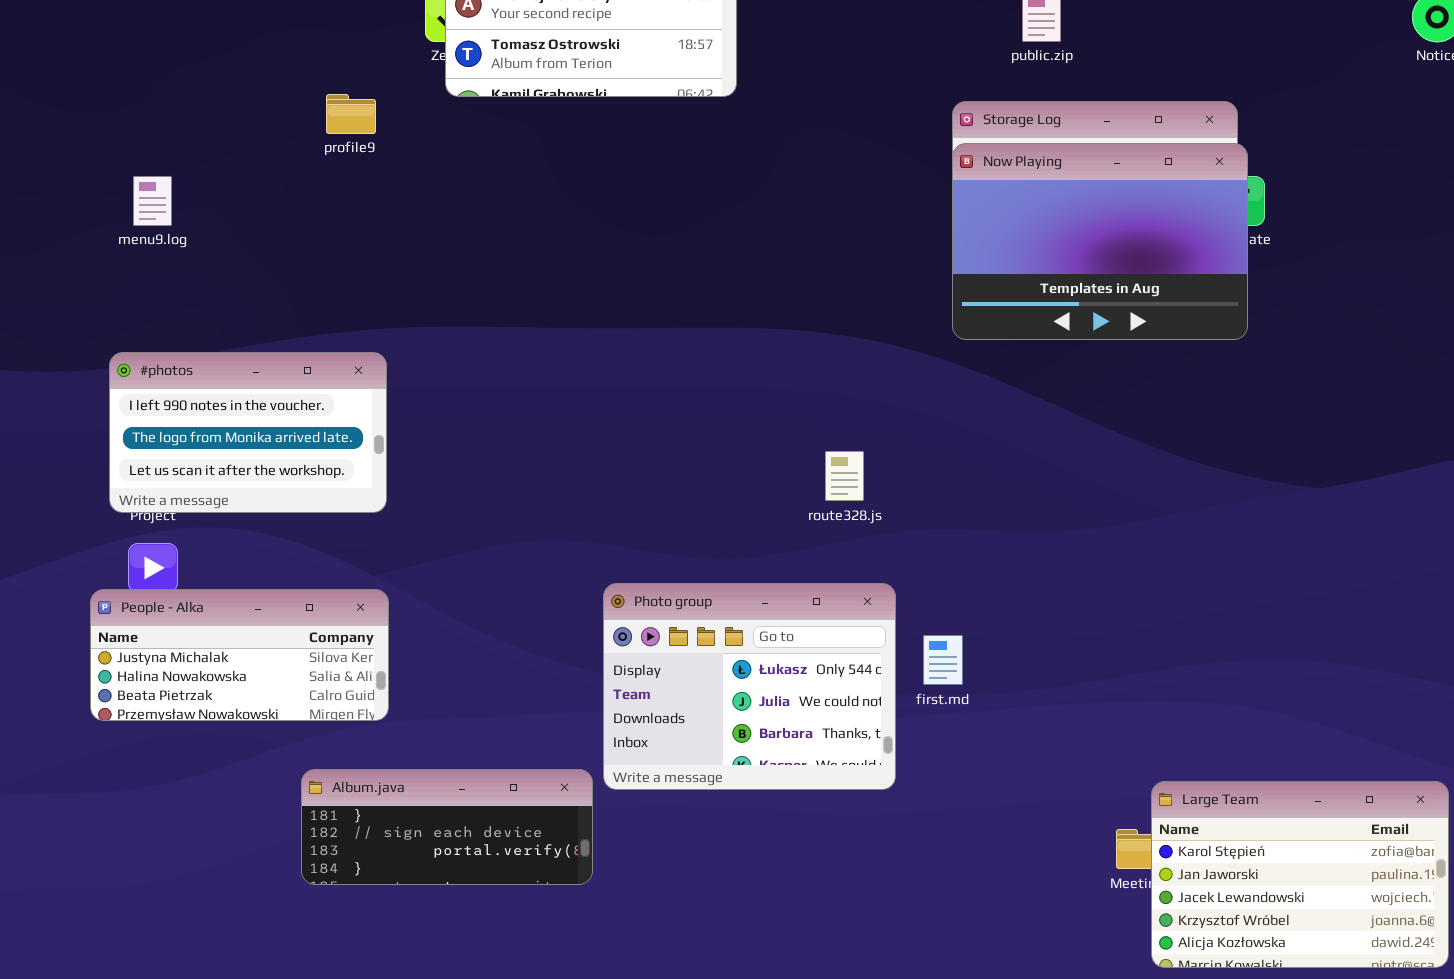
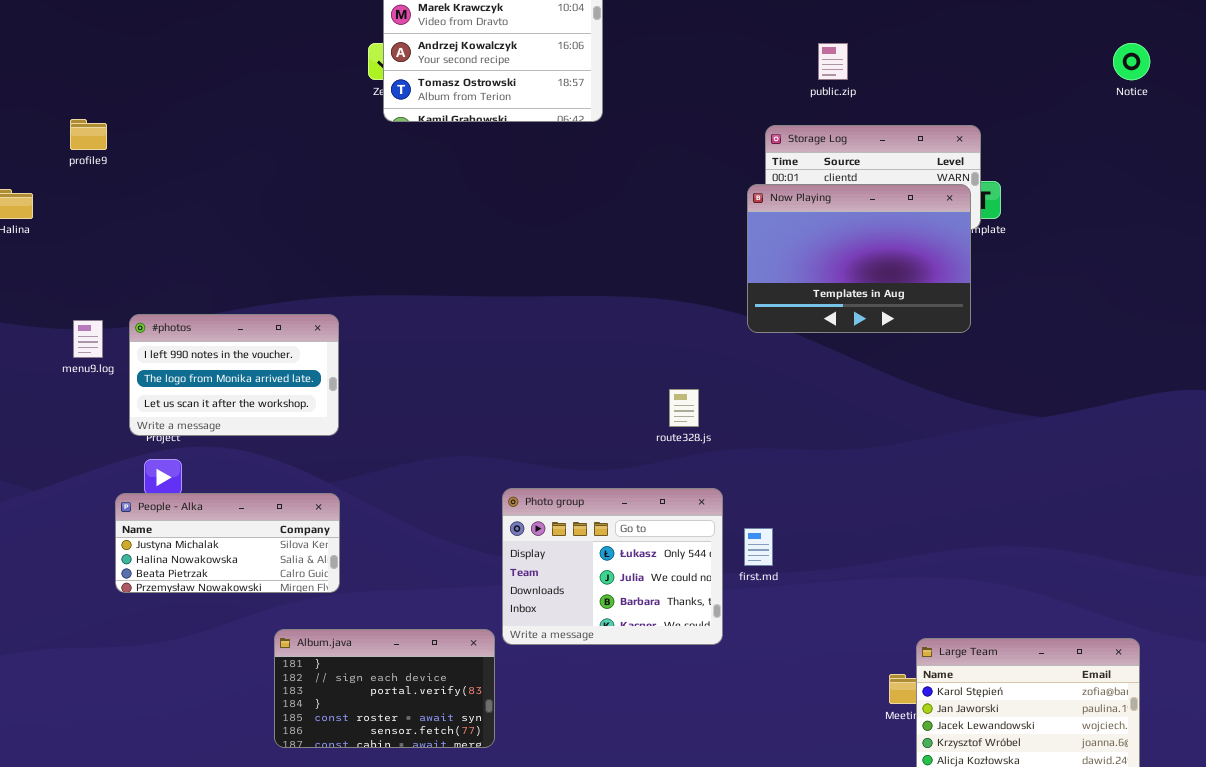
profile9: [326,94,376,134] -> [70,119,107,150], moved
Now Playing: [952,143,1248,340] -> [747,184,971,333], moved
menu9.log: [133,176,172,226] -> [73,320,103,358], moved
Album.java: [301,769,593,885] -> [274,629,495,748], resized

